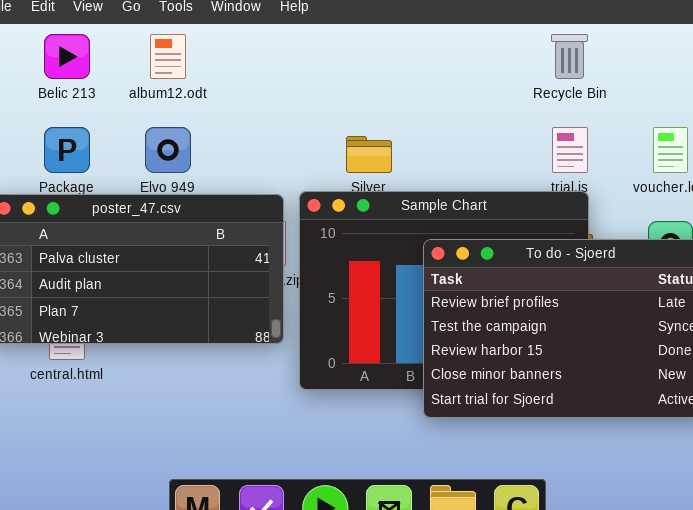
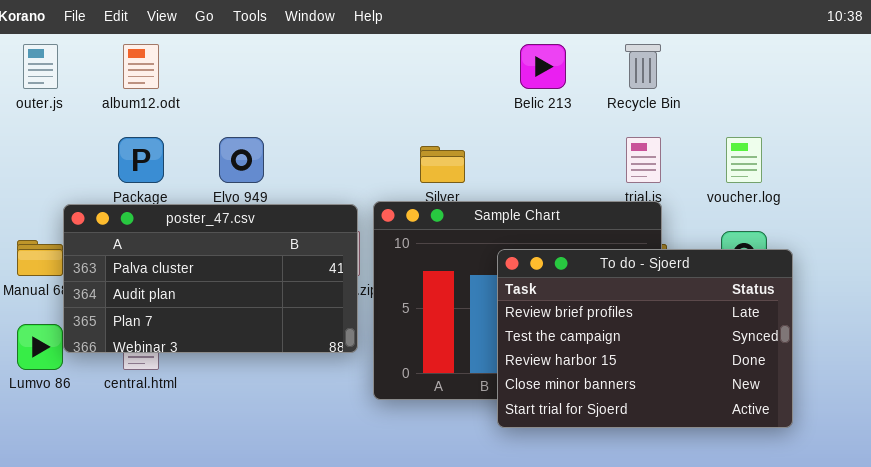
Belic 213: [44,34,90,79] -> [520,44,566,89], moved
album12.odt: [150,34,186,79] -> [123,44,159,89], moved

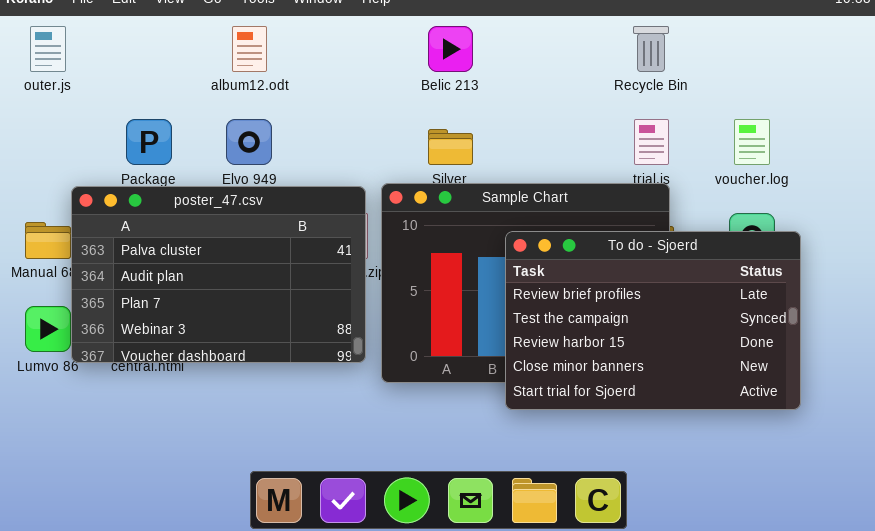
album12.odt: [123,44,159,89] -> [232,26,267,72], moved
Belic 213: [520,44,566,89] -> [428,26,473,72], moved
poster_47.csv: [63,204,358,353] -> [71,186,366,363], resized

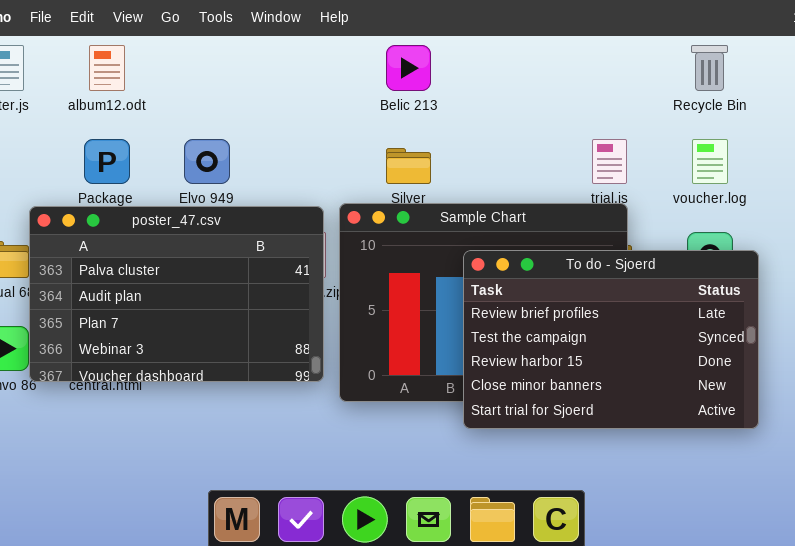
album12.odt: [232,26,267,72] -> [89,45,125,91], moved
Recycle Bin: [633,26,669,72] -> [691,45,728,91], moved

